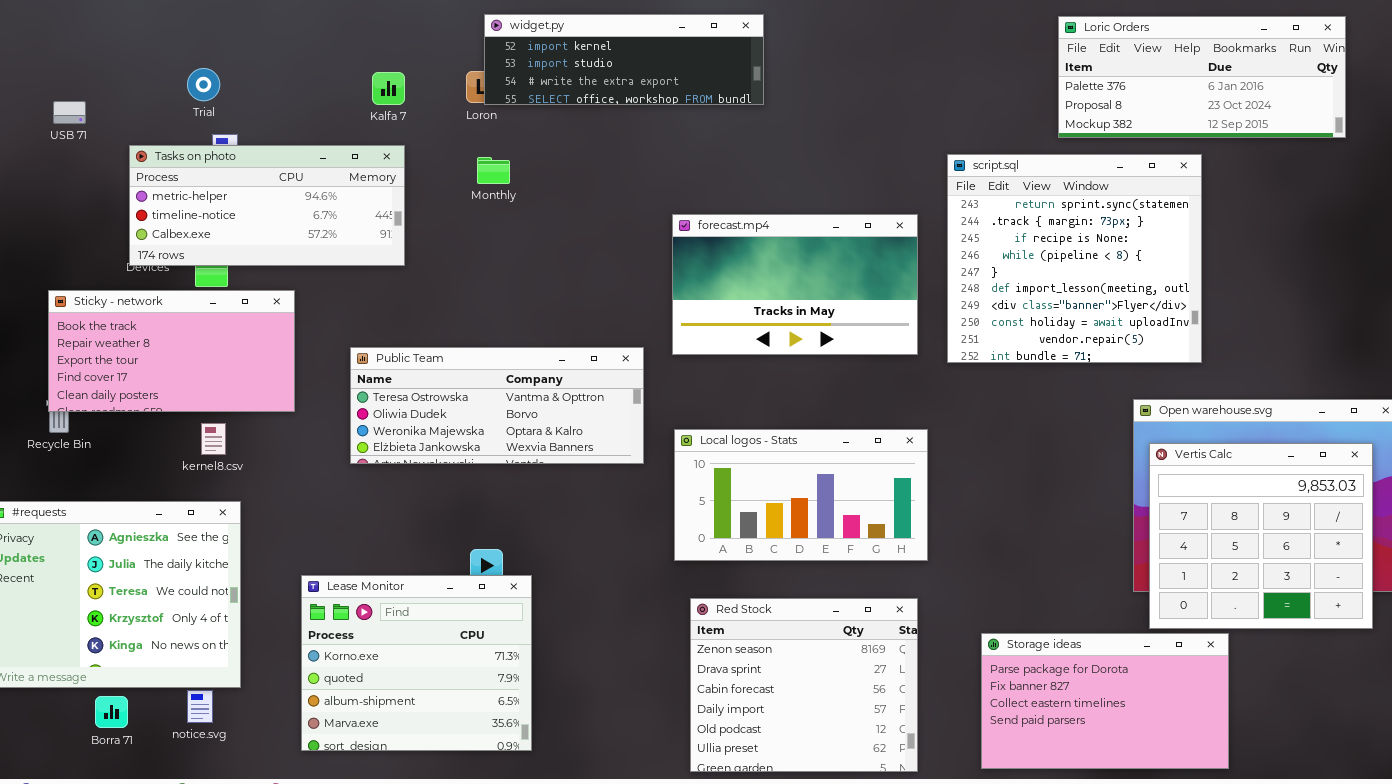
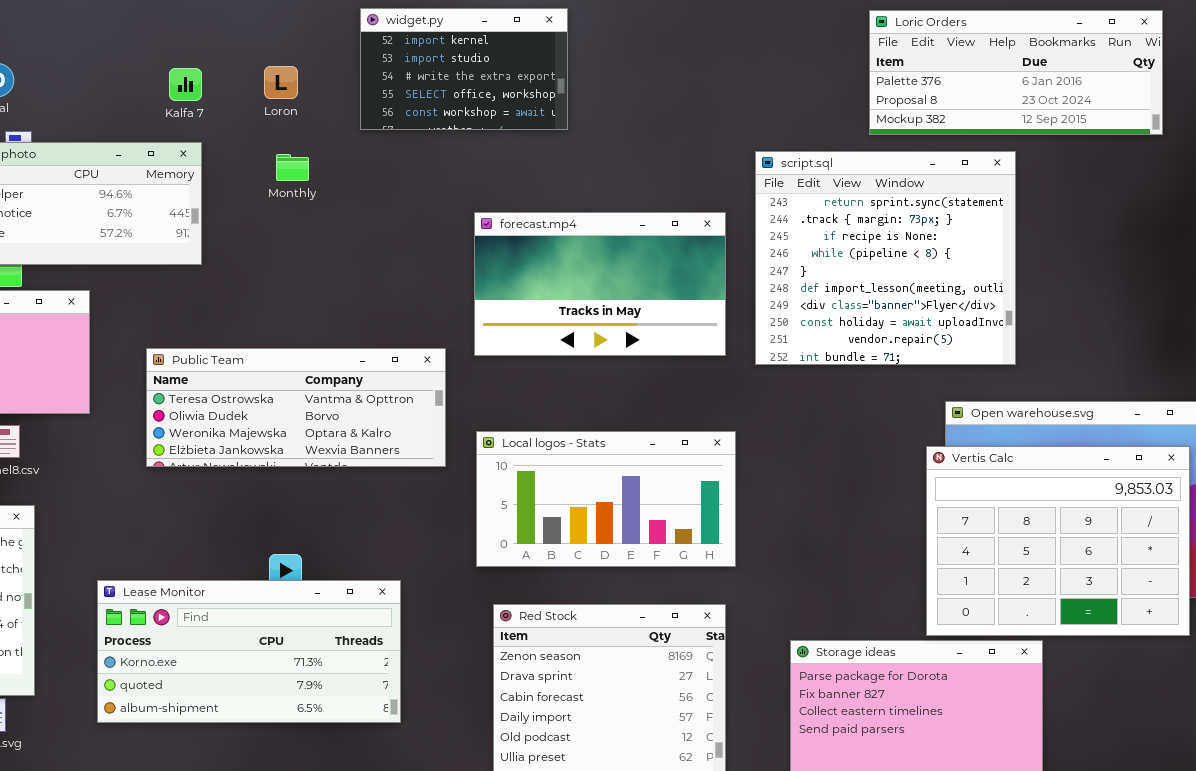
widget.py: [484,14,764,105] -> [360,8,568,130], resized
Vertis Calc: [1149,443,1373,629] -> [926,446,1190,636], resized
Lease Monitor: [301,575,532,751] -> [97,580,401,723], resized

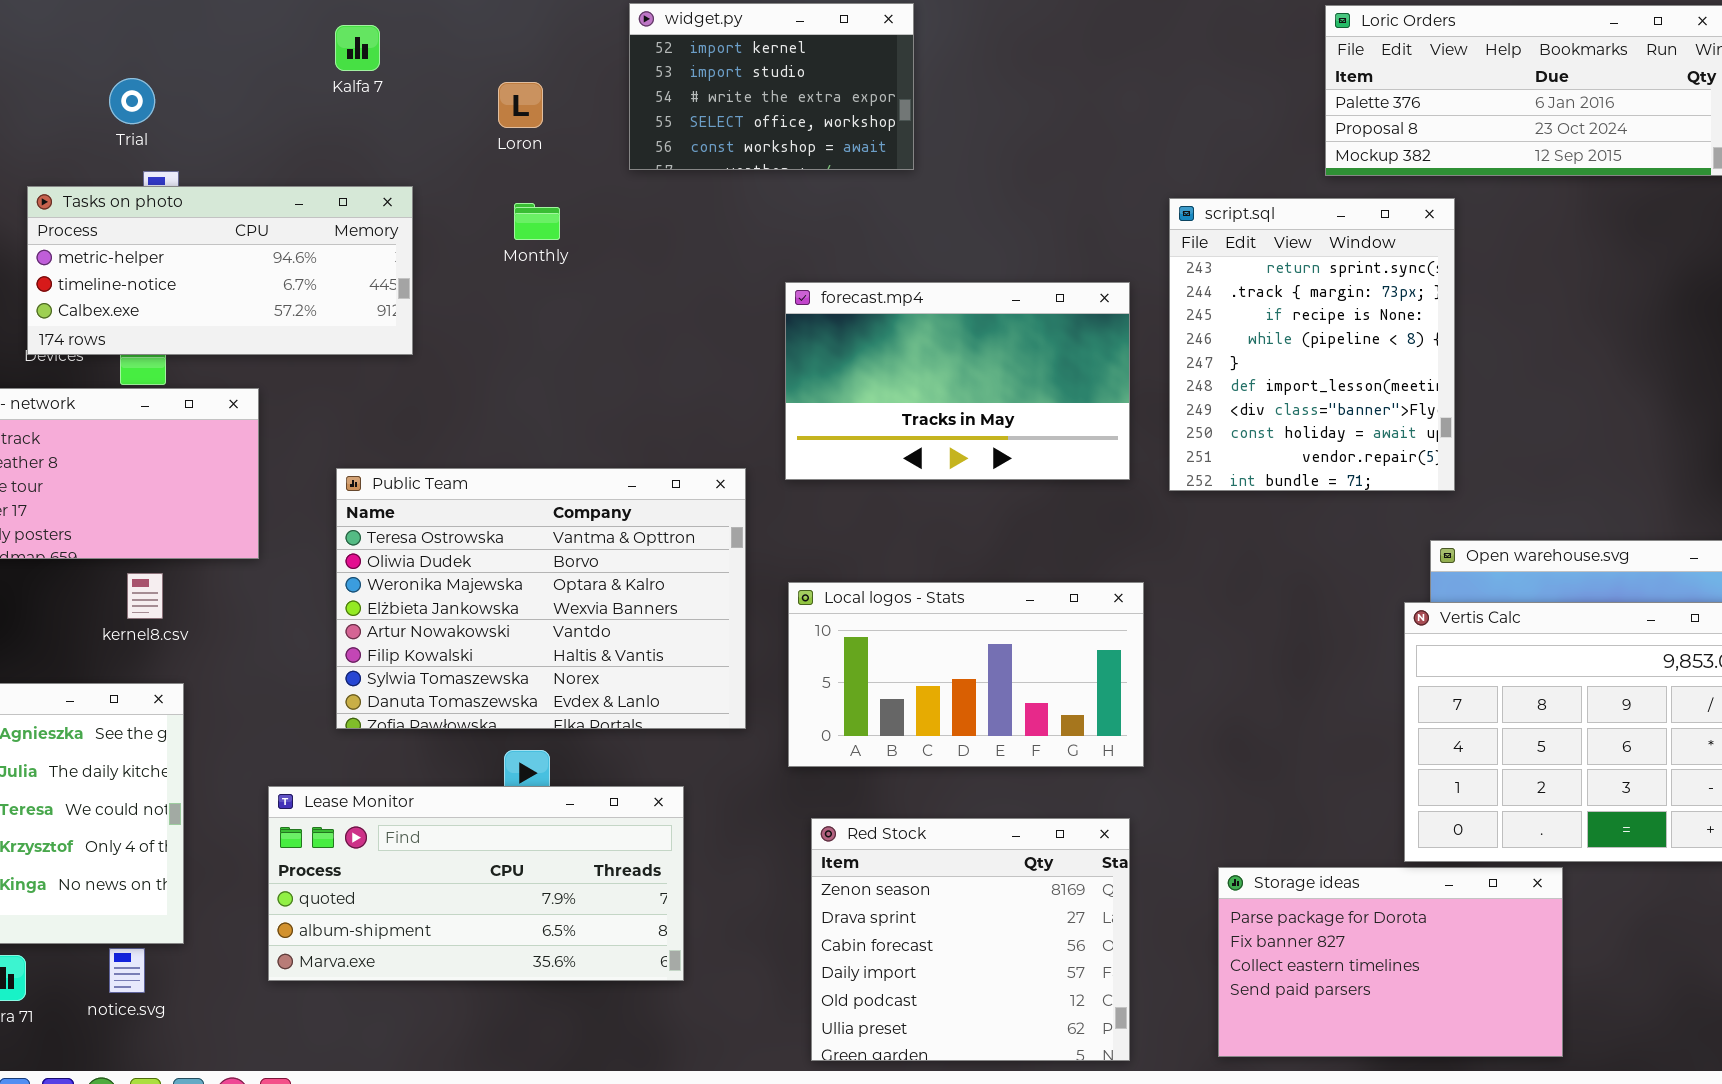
Kalfa 7: [169,68,202,101] -> [335,25,380,71], moved
script.sql: [755,151,1016,365] -> [1169,198,1455,491], resized
Public Team: [146,348,446,467] -> [336,468,746,729], resized
Lease Monitor: [97,580,401,723] -> [268,786,684,981], scrolled down 1 row

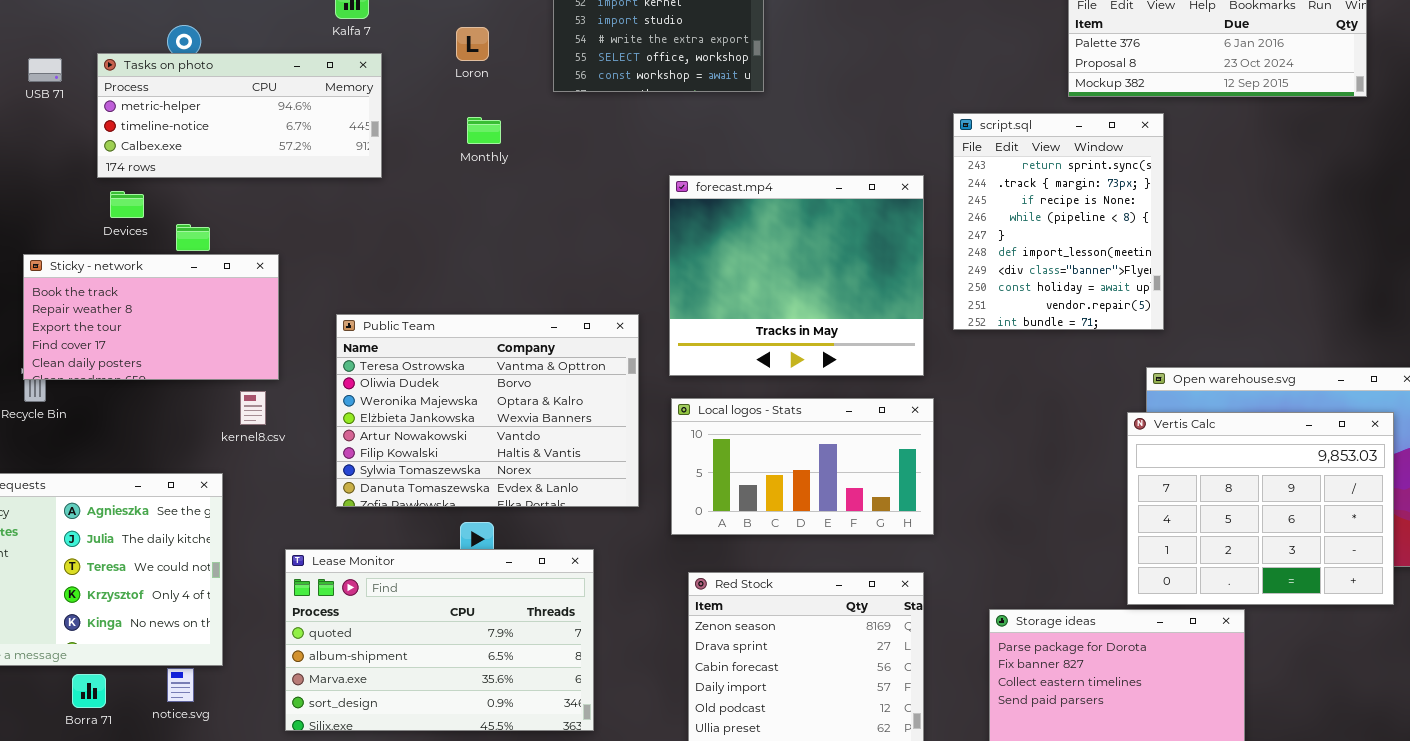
Tasks on photo: [27,186,413,355] -> [97,53,382,178], moved
forecast.mp4: [785,282,1130,480] -> [669,175,924,376], resized
kernel8.csv: [127,573,163,619] -> [240,391,266,425], moved
Lease Monitor: [268,786,684,981] -> [285,549,594,731], resized

